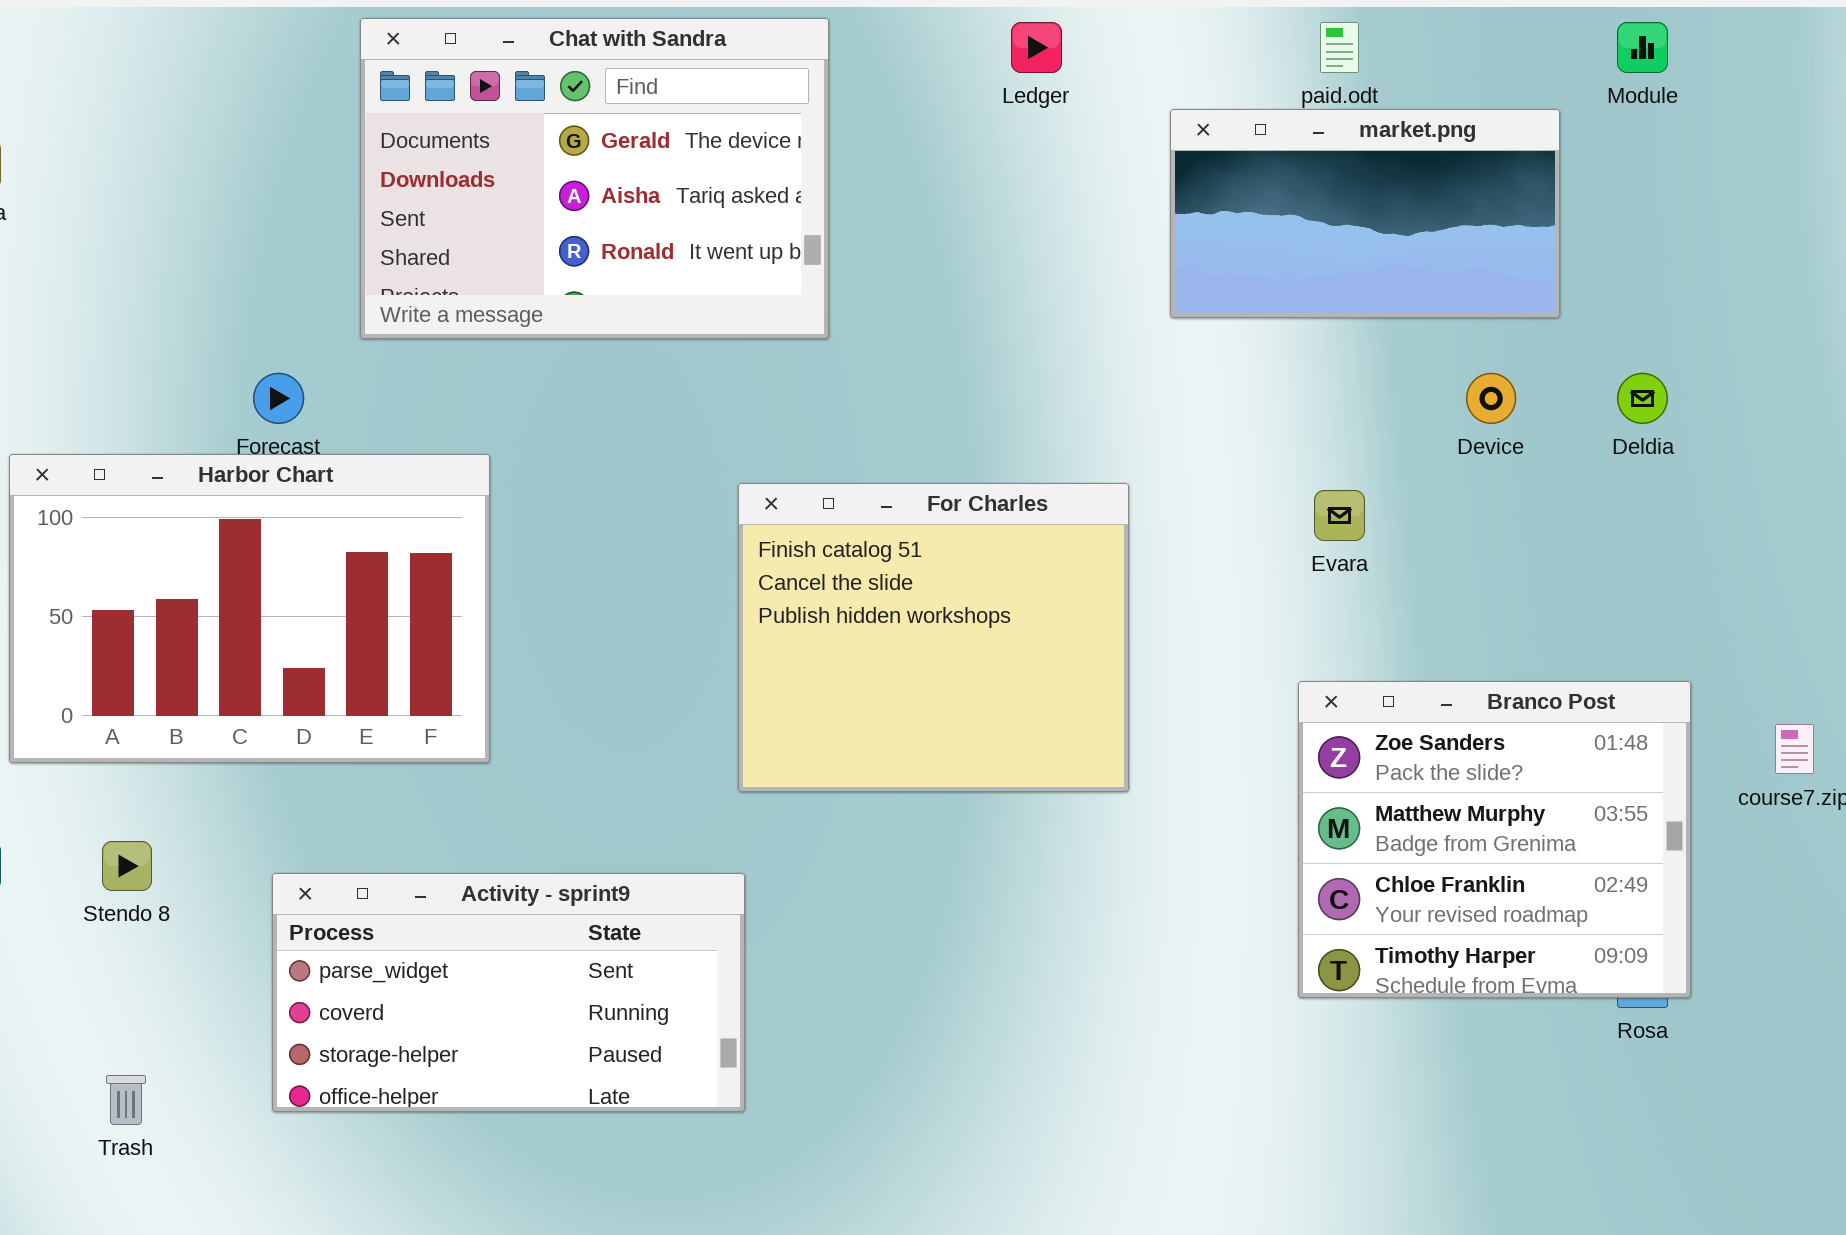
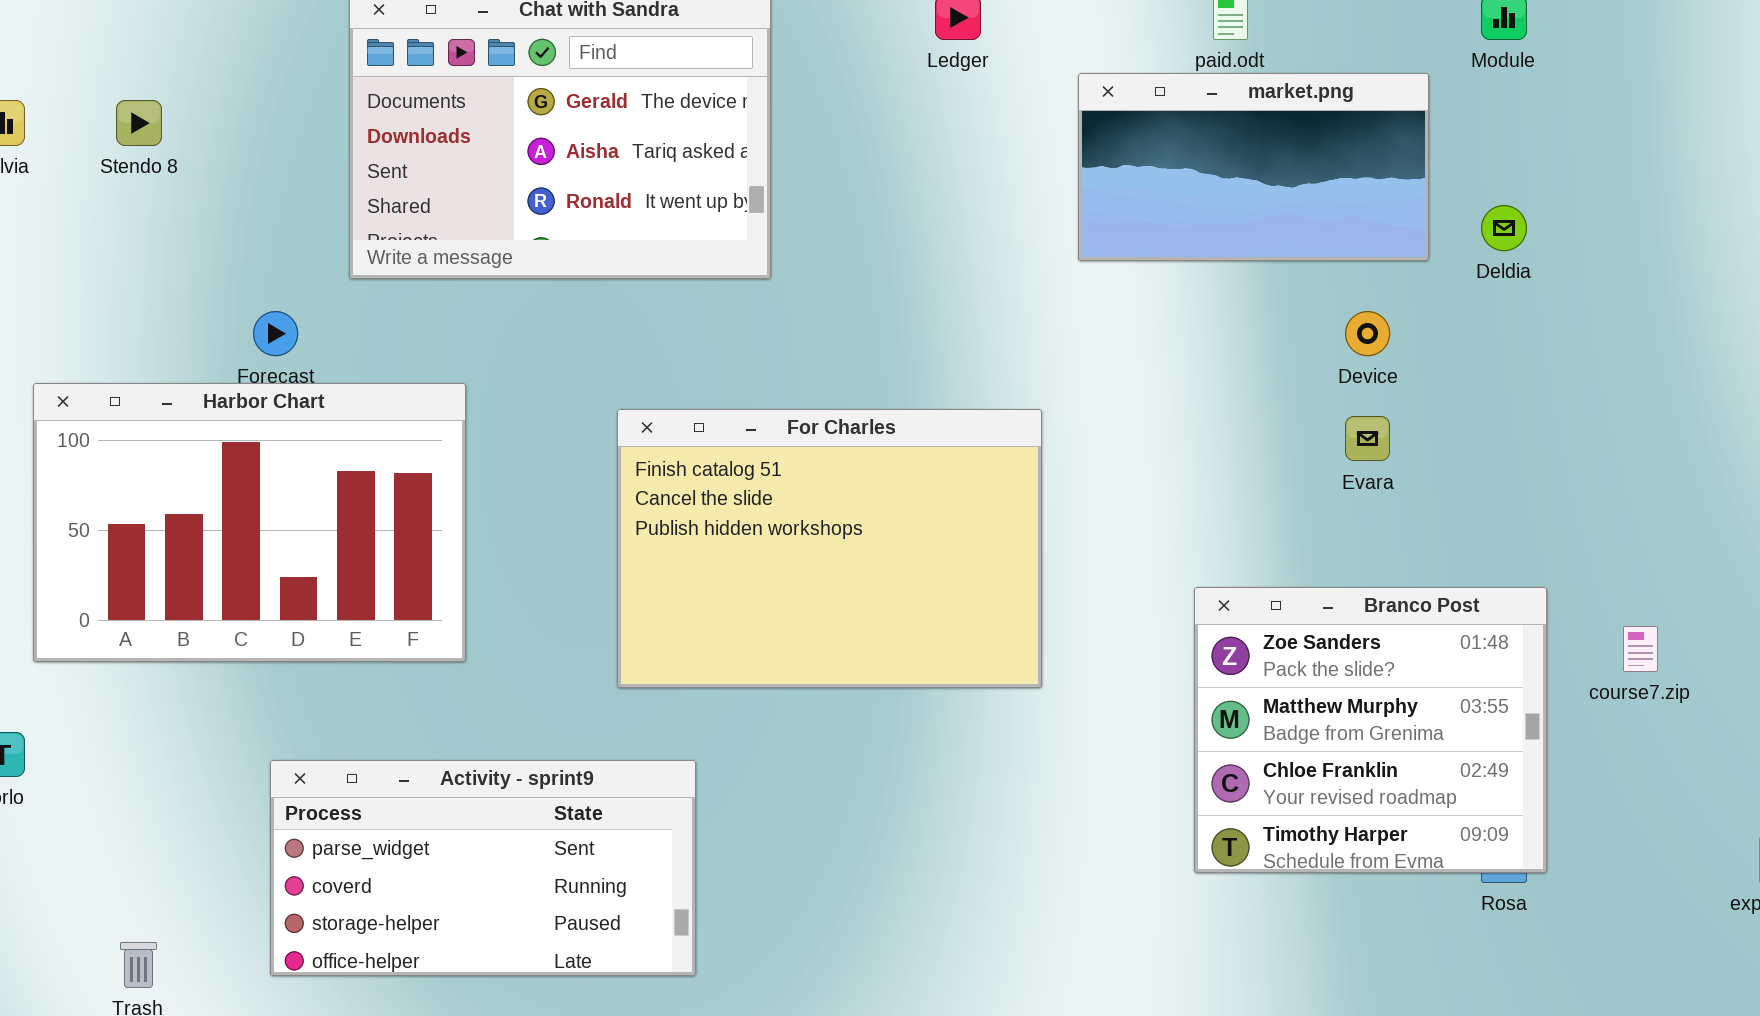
Deldia: [1617,373,1668,424] -> [1481,205,1527,251], moved
For Charles: [738,483,1129,792] -> [617,409,1042,688], resized
Evara: [1314,490,1365,541] -> [1345,416,1390,461], moved
Stendo 8: [102,841,152,891] -> [116,100,162,146], moved

